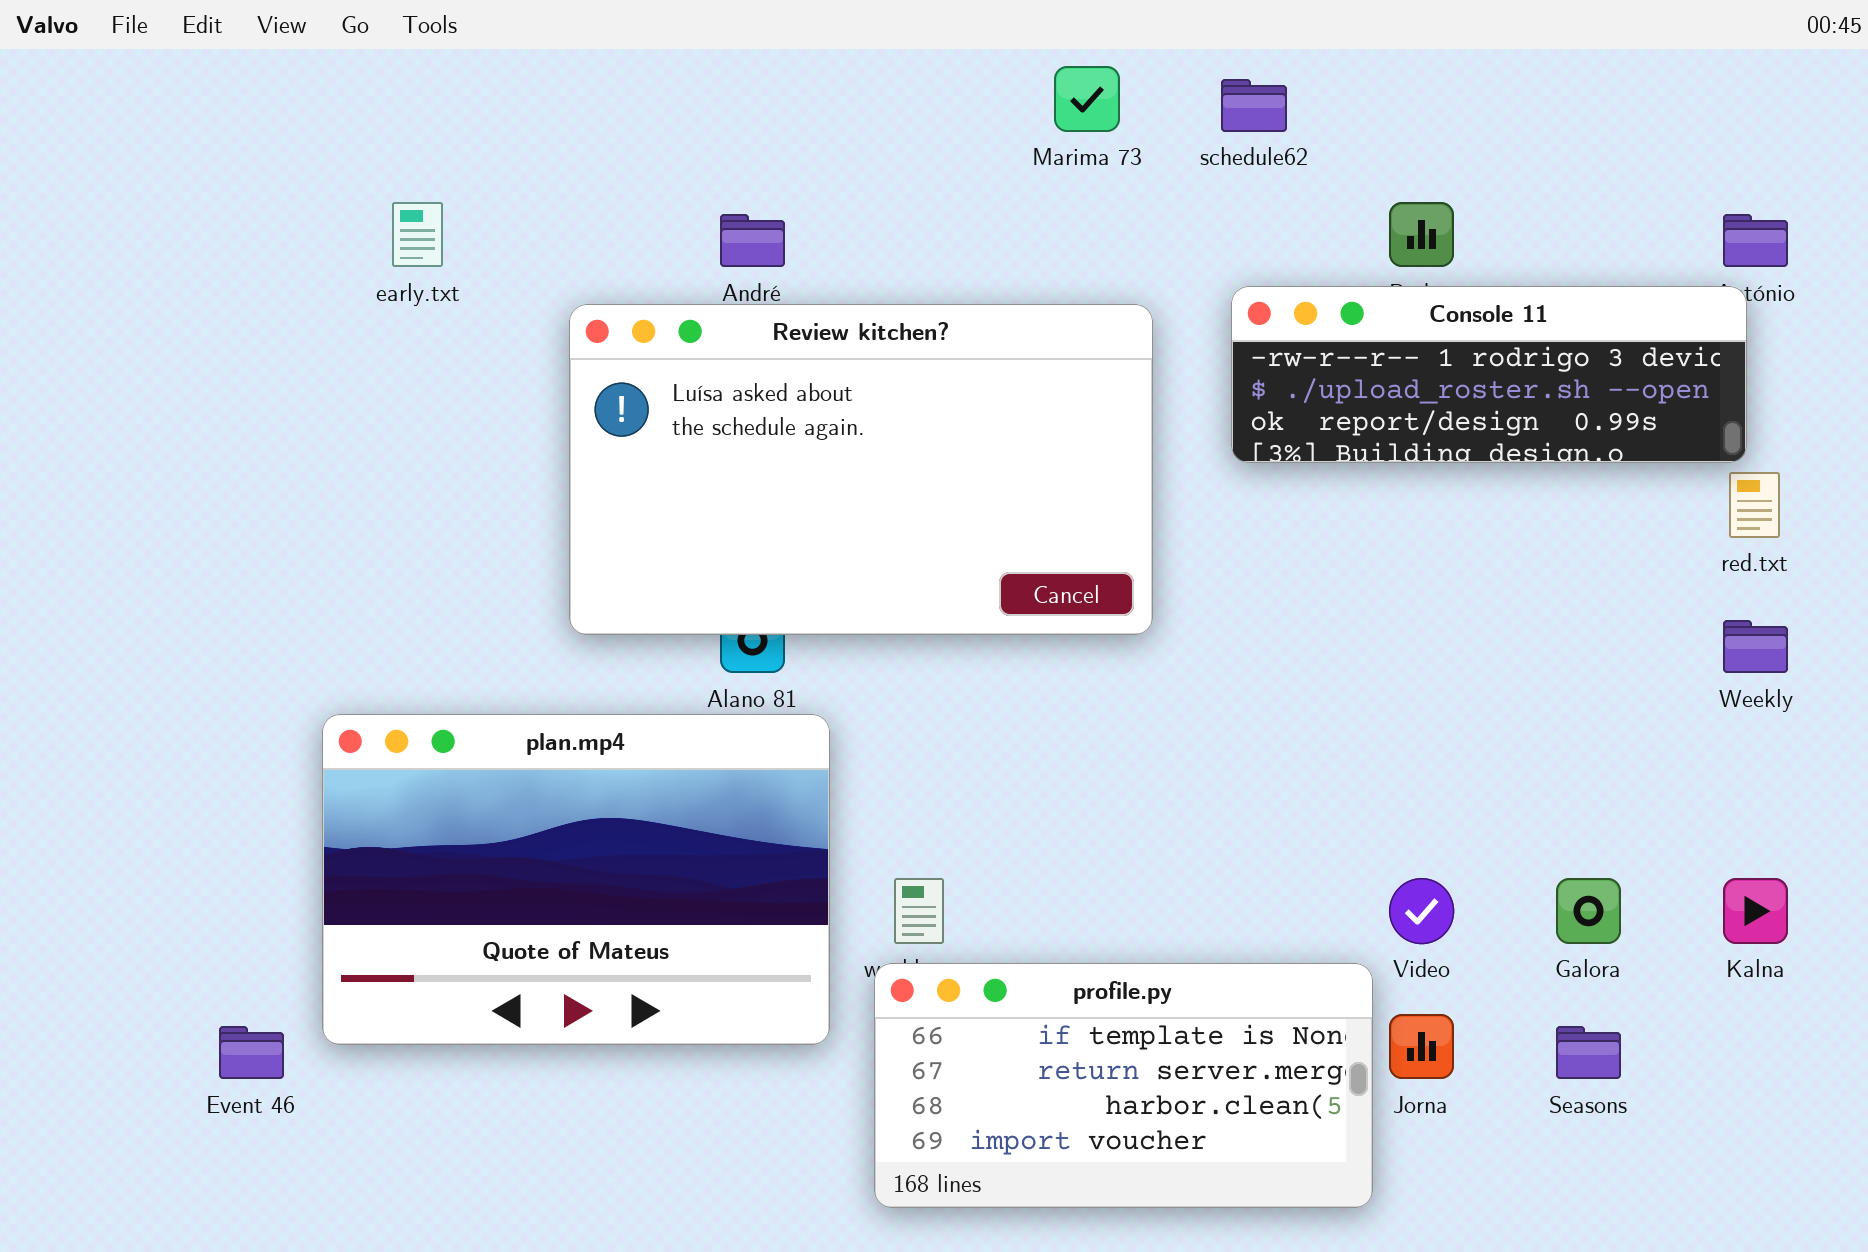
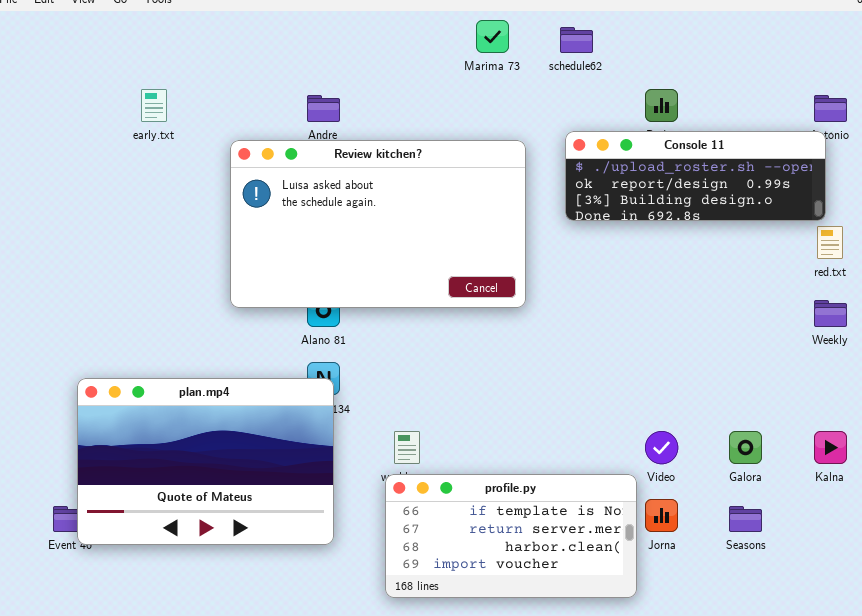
Console 11: [1231,286,1747,463] -> [565,131,826,221], scrolled down 1 row
plan.mp4: [322,714,830,1045] -> [77,378,334,545], moved

